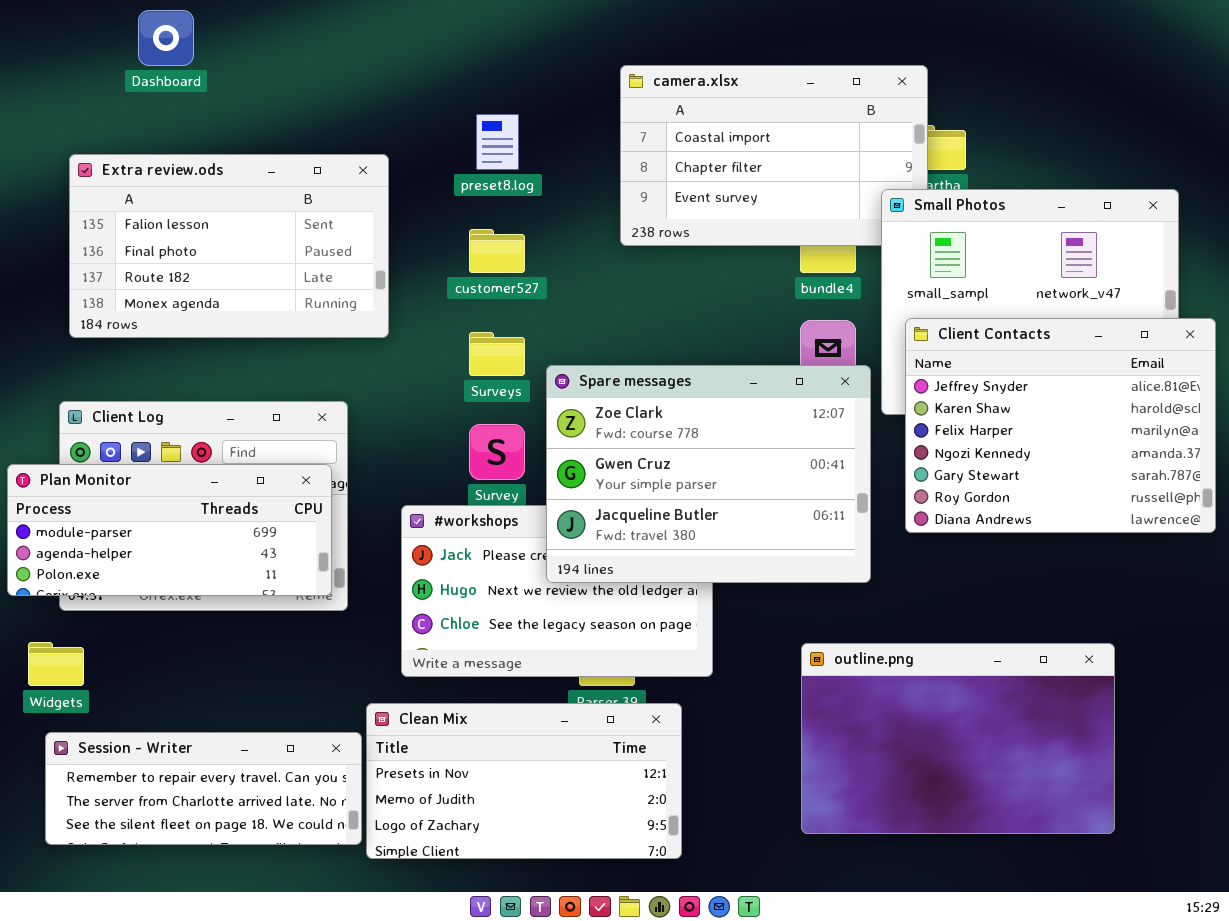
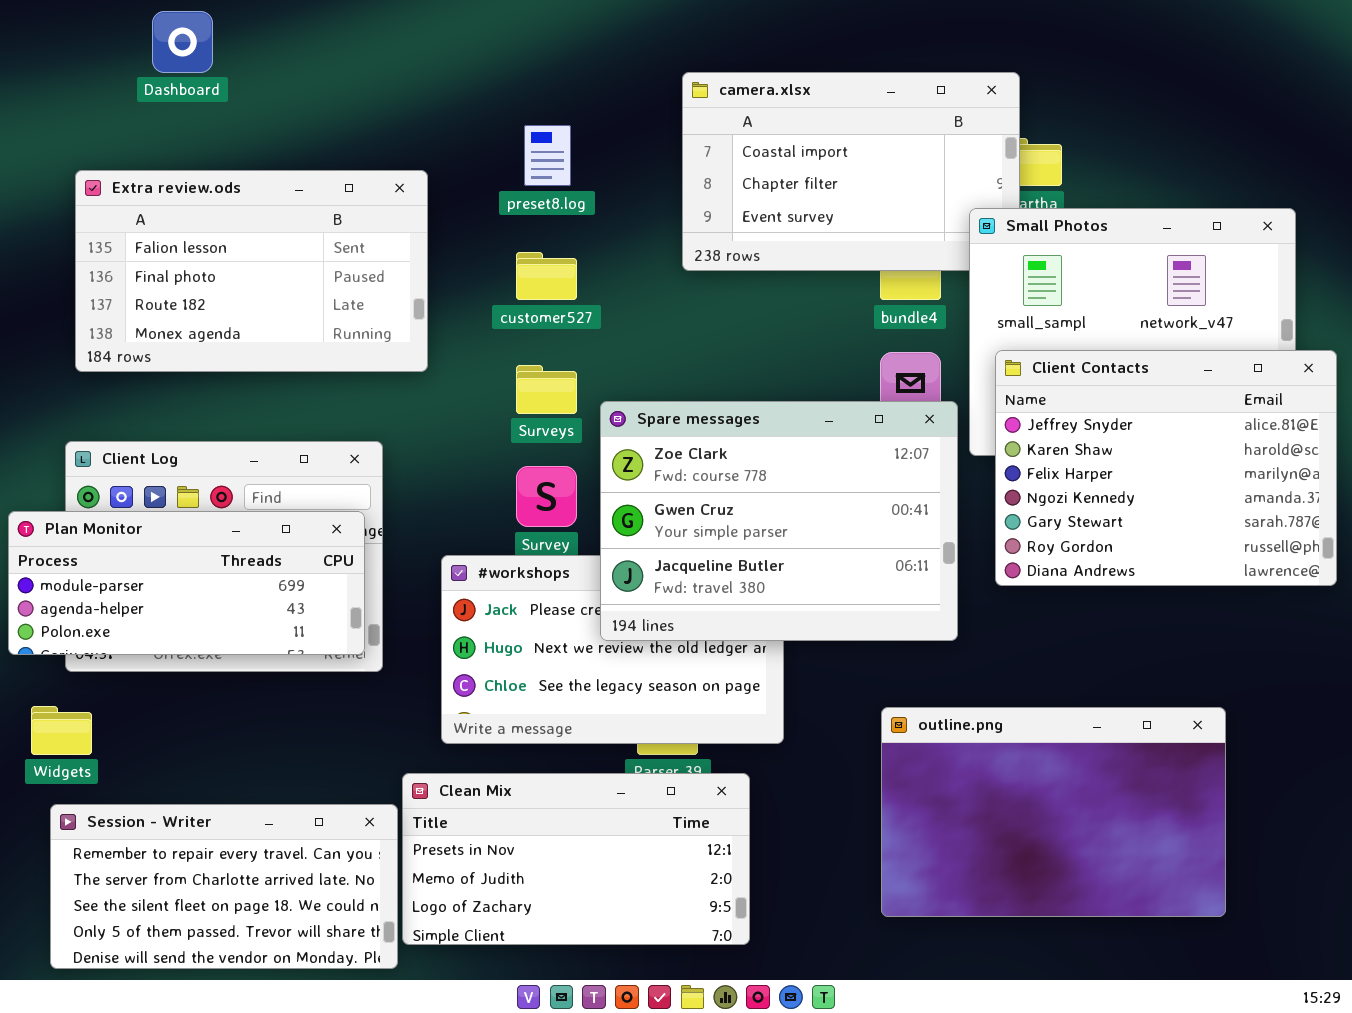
Session - Writer: [45,732,362,845] -> [50,804,398,969], resized

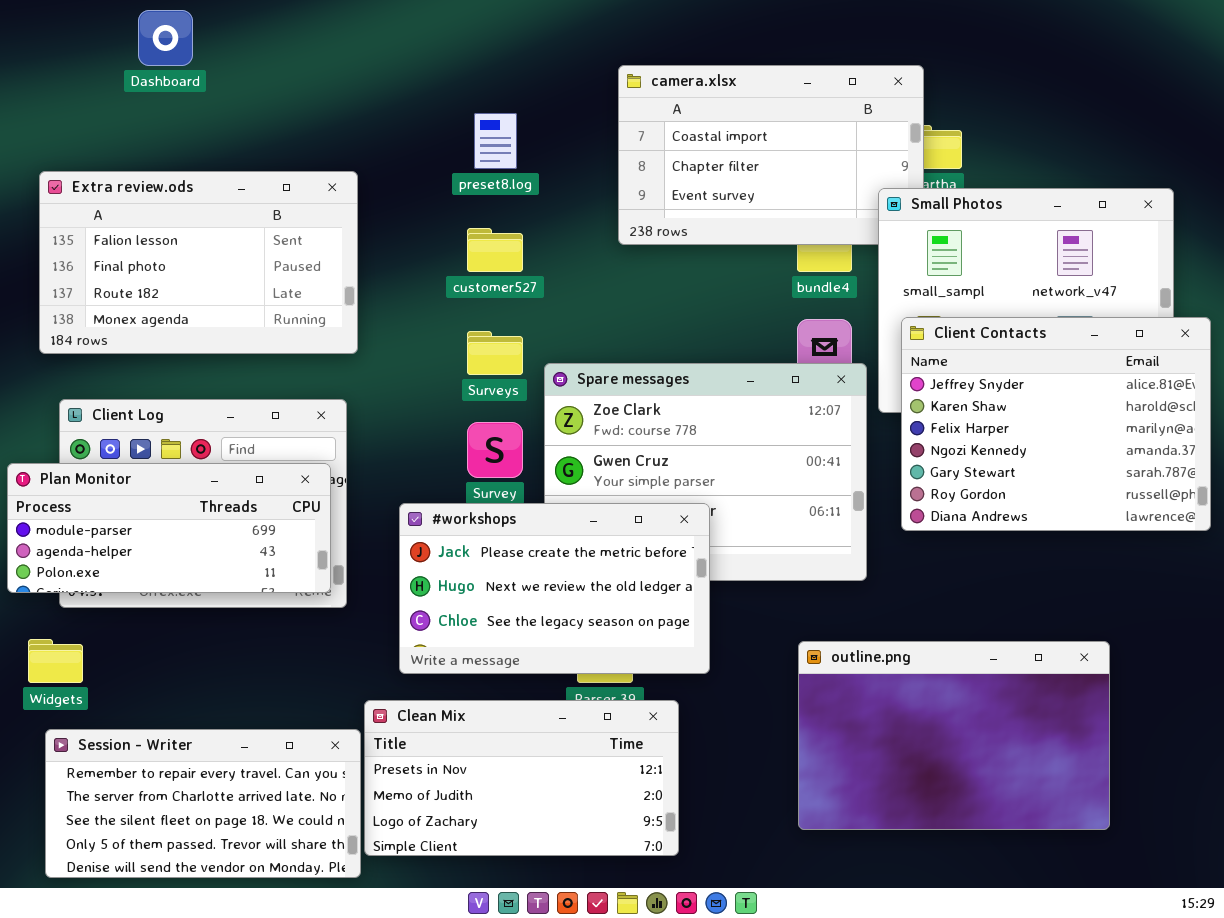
Extra review.ods: [75,170,428,372] -> [39,171,358,354], moved
#workshops: [441,555,784,744] -> [399,503,710,674], raised

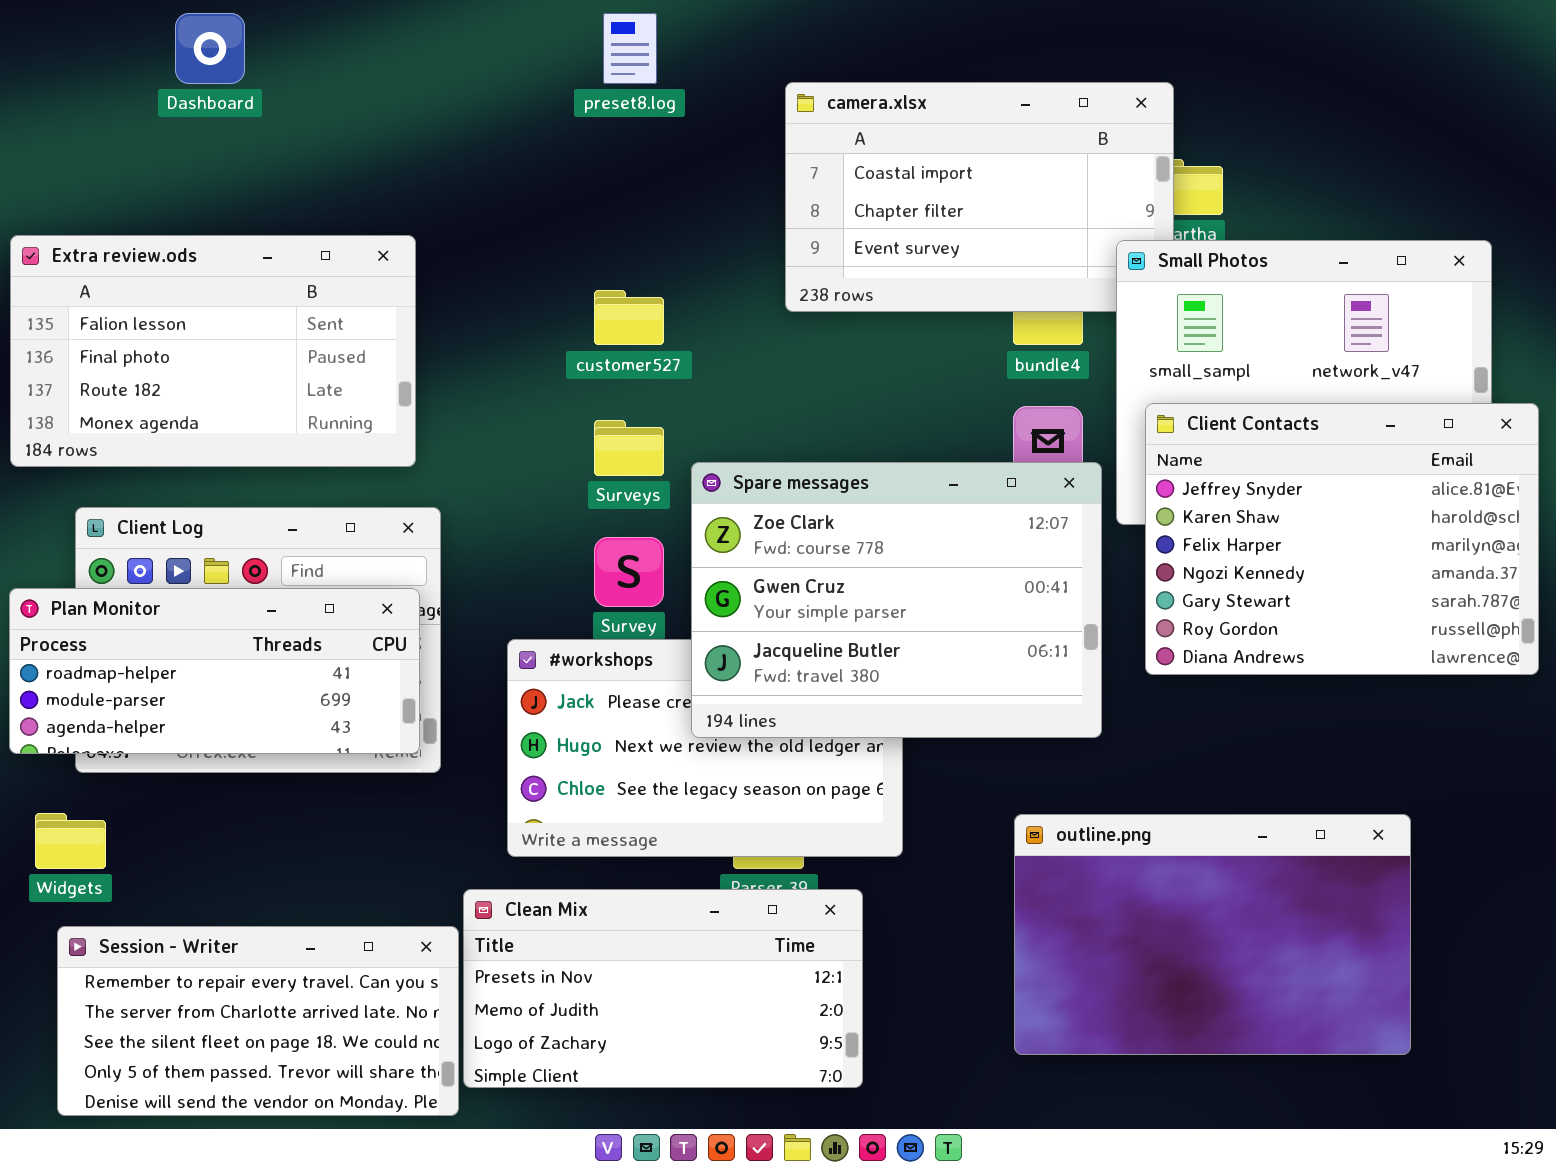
preset8.log: [474,113,517,169] -> [603,13,657,84], moved
Extra review.ods: [39,171,358,354] -> [10,235,416,467], moved
Spare messages: [544,363,867,581] -> [691,462,1102,738], raised
Plan Monitor: [7,463,331,593] -> [9,588,420,754], scrolled up 1 row

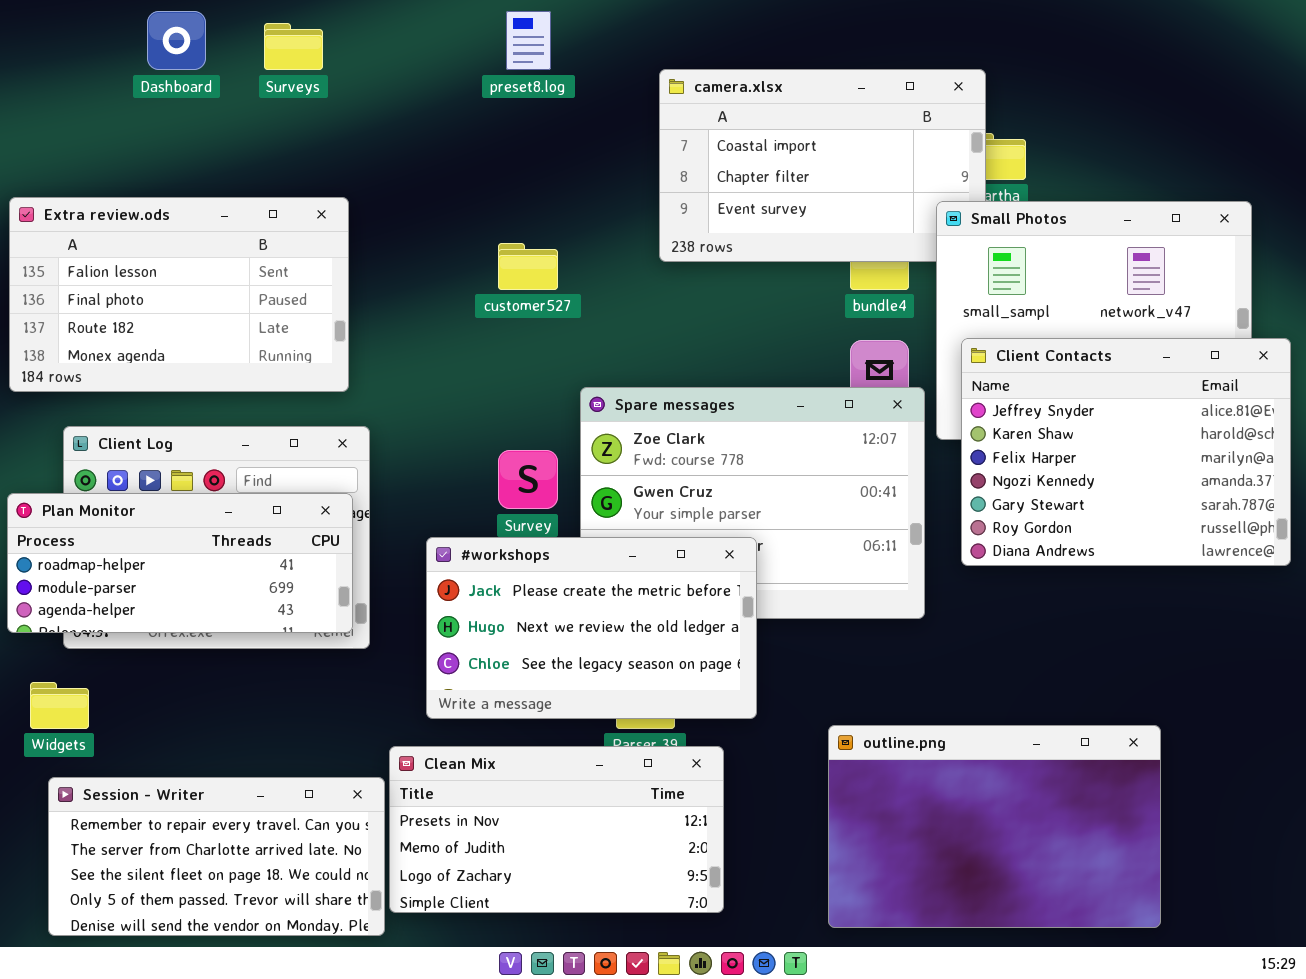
Surveys: [594,420,664,476] -> [264,23,323,70], moved
#workshops: [507,639,903,857] -> [426,537,757,719], raised
outline.png: [1014,814,1411,1055] -> [828,725,1161,928], moved

